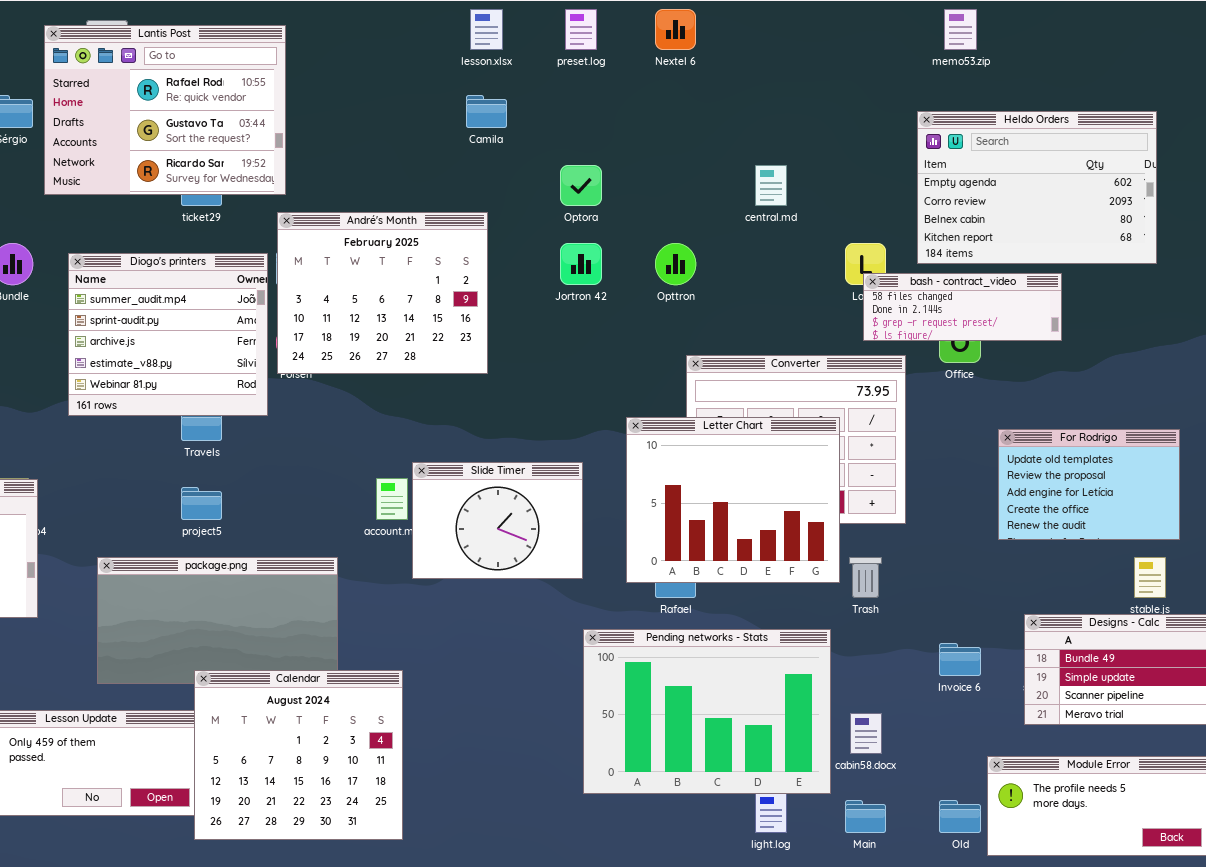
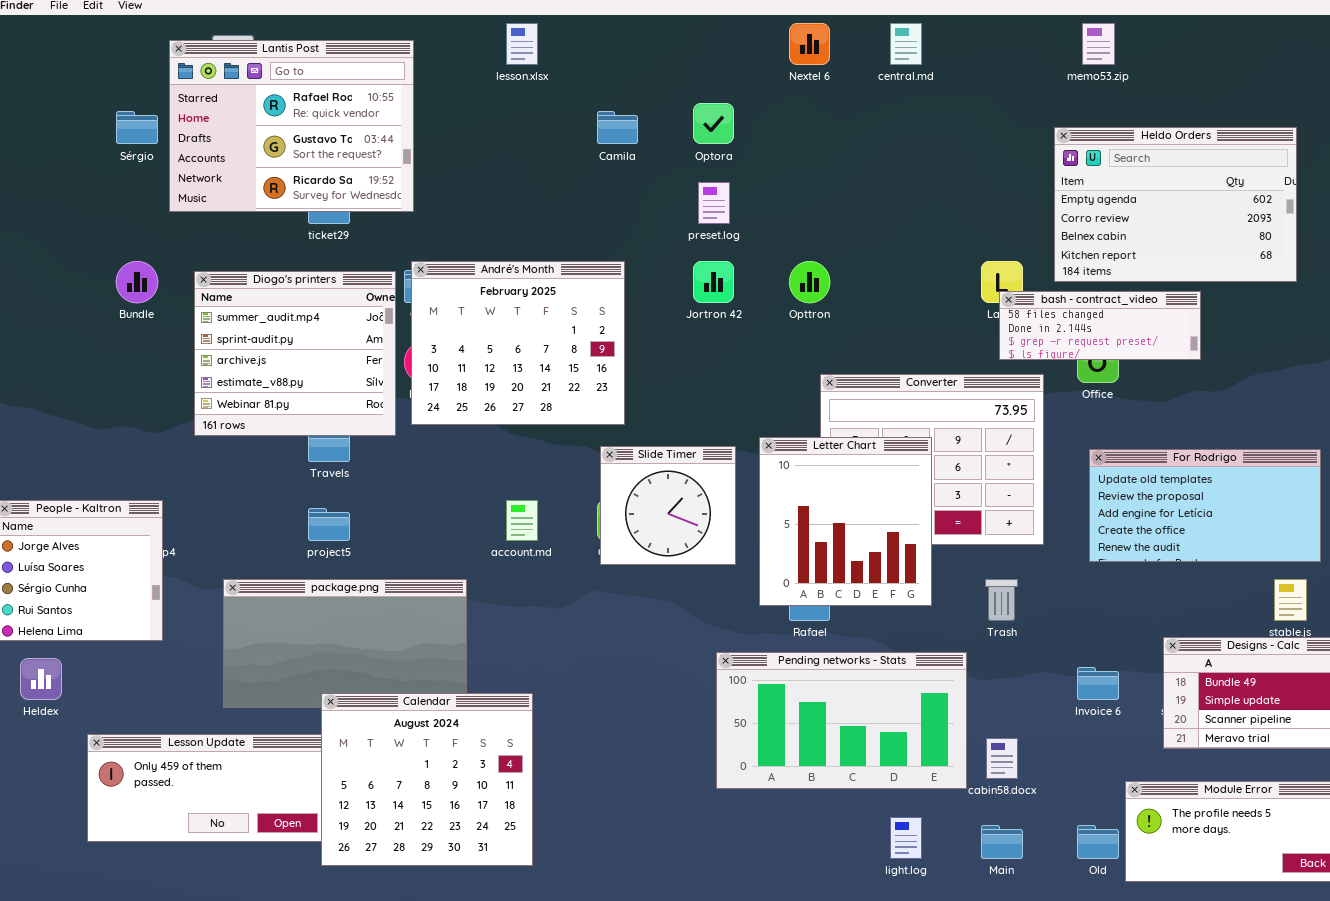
lesson.xlsx: [470,9,503,50] -> [506,23,538,65], moved
preset.log: [565,9,597,50] -> [698,182,730,224], moved
Optora: [560,165,602,206] -> [693,103,734,144], moved
central.md: [755,165,787,206] -> [890,23,922,65], moved
André's Month: [277,212,488,374] -> [411,261,625,425], moved
Letter Chart: [626,417,840,583] -> [759,437,932,606], resized
For Rodrigo: [998,429,1180,540] -> [1089,449,1321,562], resized
Slide Timer: [412,462,583,579] -> [600,446,736,565], moved, resized
Pending networks - Stats: [583,629,831,794] -> [716,652,967,789], resized

